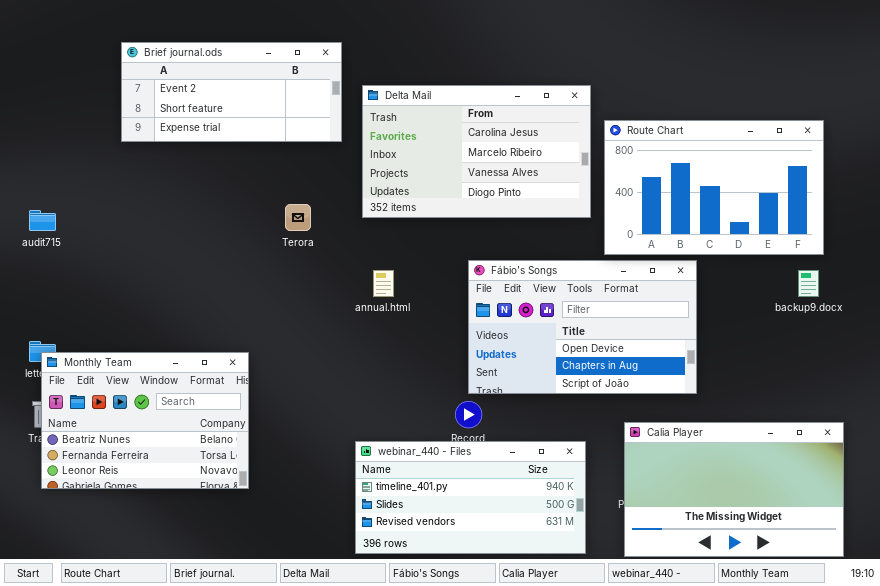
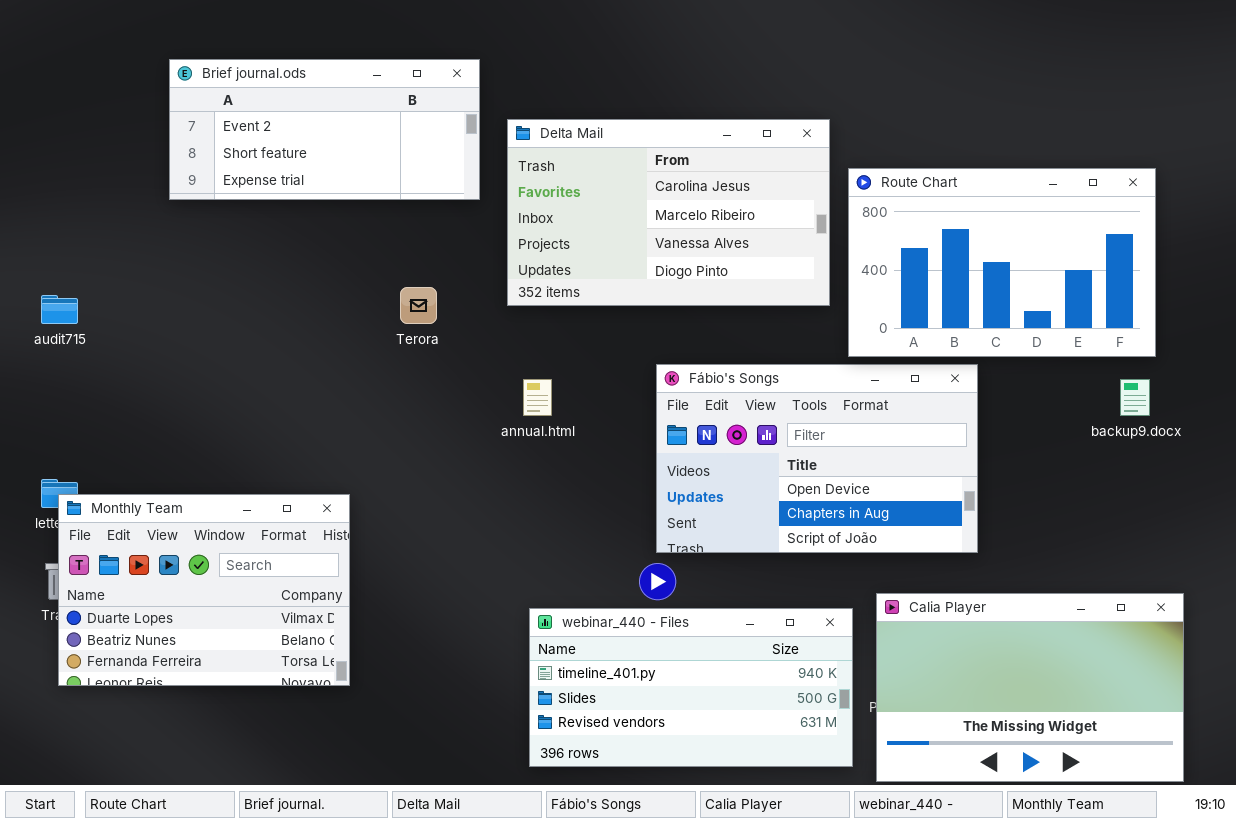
Monthly Team: [41,352,249,489] -> [58,494,350,686], scrolled up 1 row
webinar_440 - Files: [355,441,586,554] -> [529,608,853,767], moved

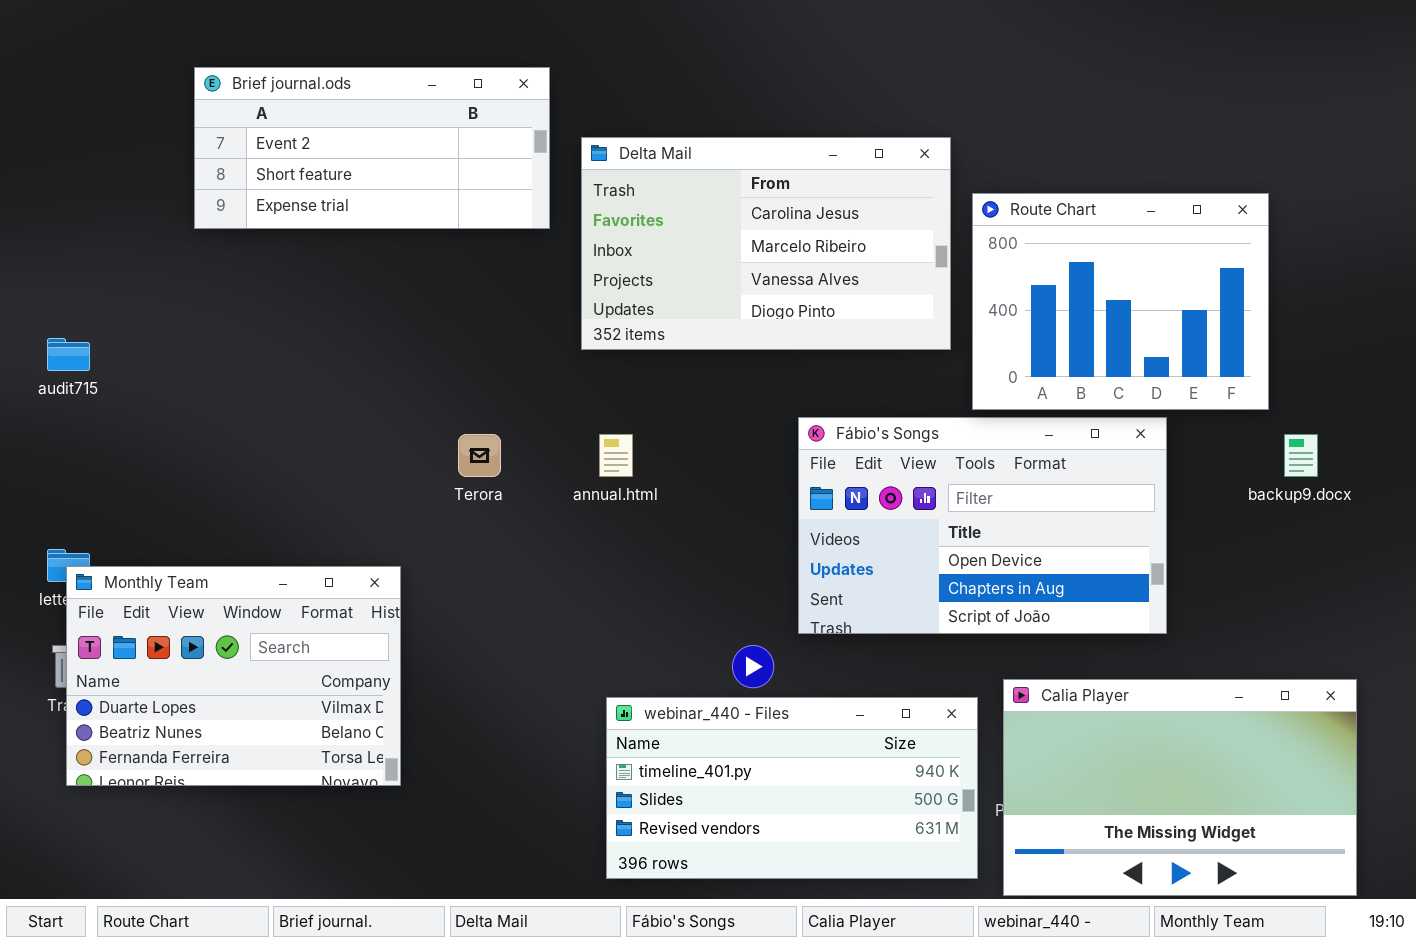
Route Chart: [848,168,1156,357] -> [972,193,1269,410], resized
Terora: [400,287,437,324] -> [458,434,501,477], moved
Fábio's Songs: [656,364,978,553] -> [798,417,1167,634], moved

